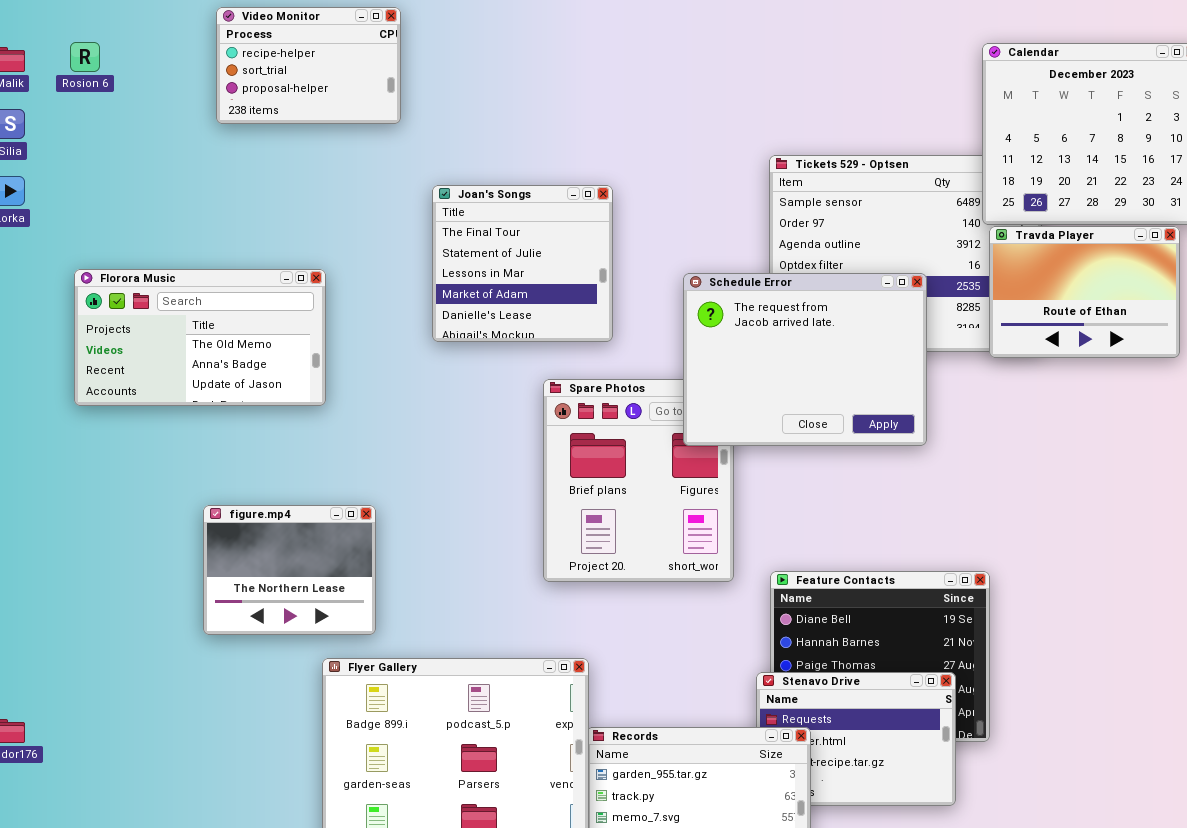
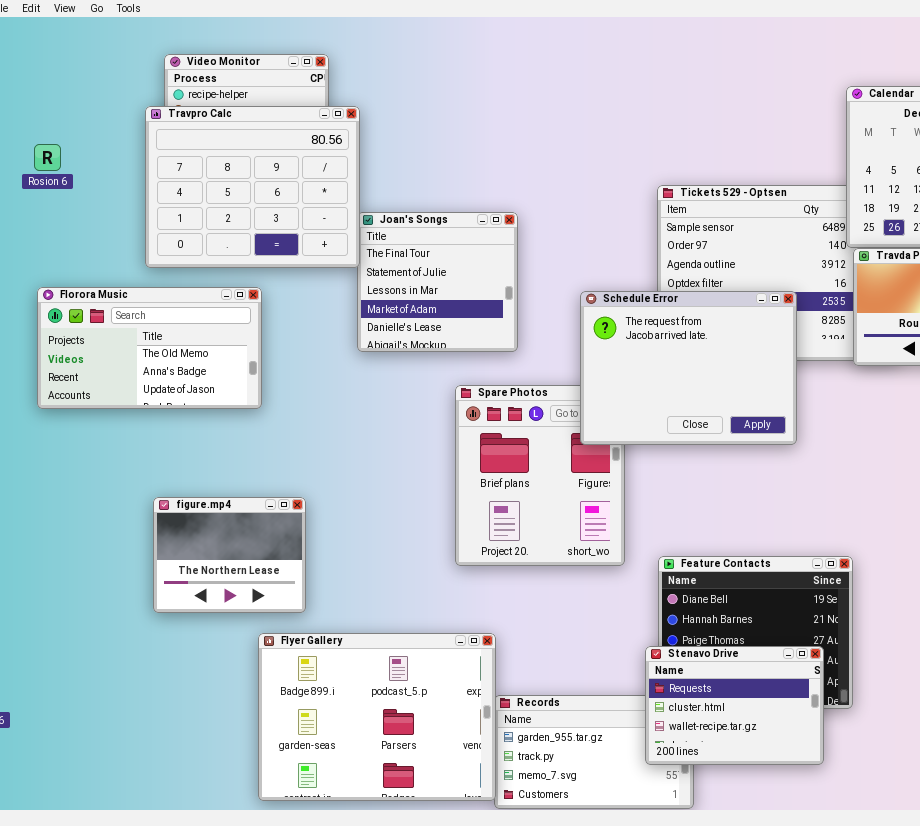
Rosion 6: [70,42,100,72] -> [34,144,61,171], moved
Travpro Calc: none -> [145,106,360,268], opened
Stenavo Drive: [756,672,956,806] -> [645,646,824,765], raised

